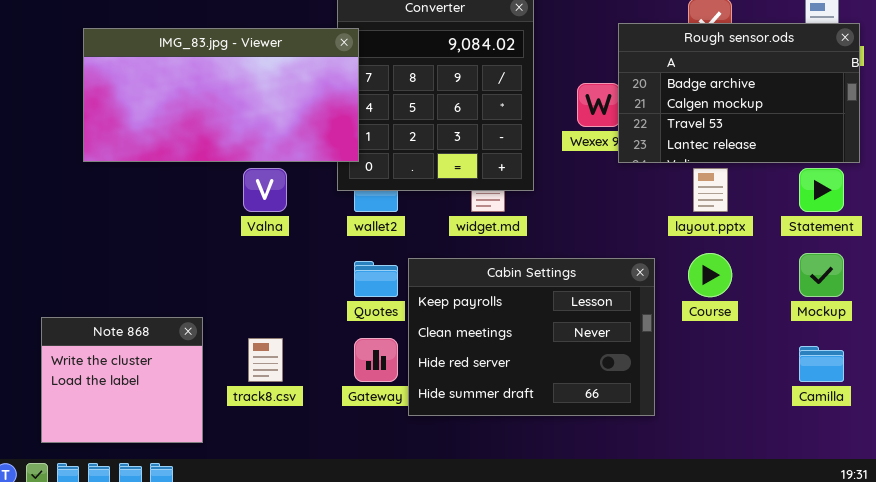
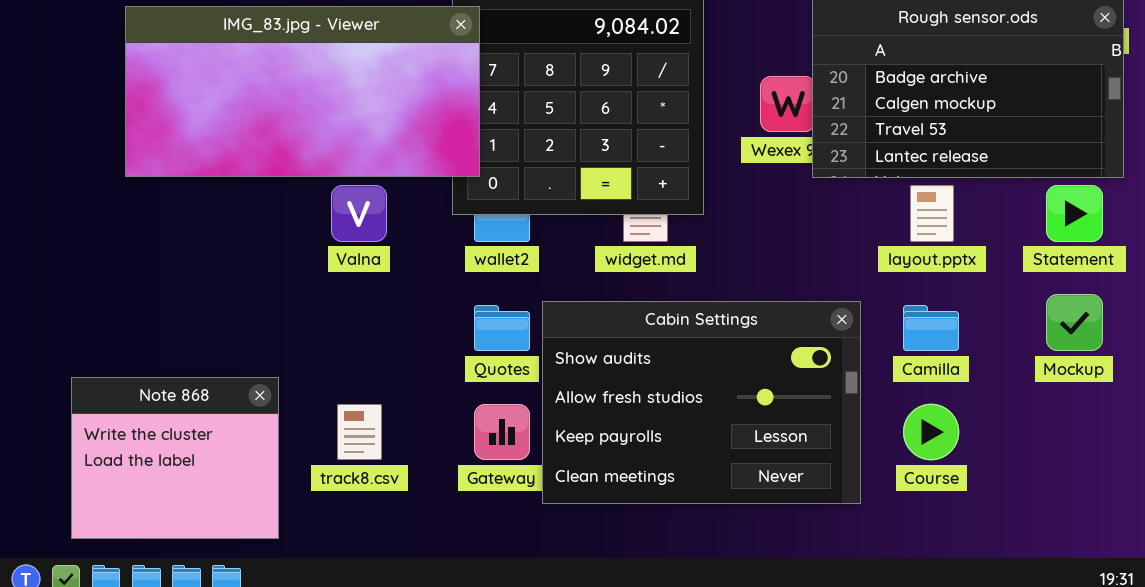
Course: [688,253,732,297] -> [903,404,959,460], moved
Cabin Settings: [408,258,655,416] -> [542,301,861,504], scrolled up 2 rows
Camilla: [799,346,844,382] -> [903,305,959,351], moved

